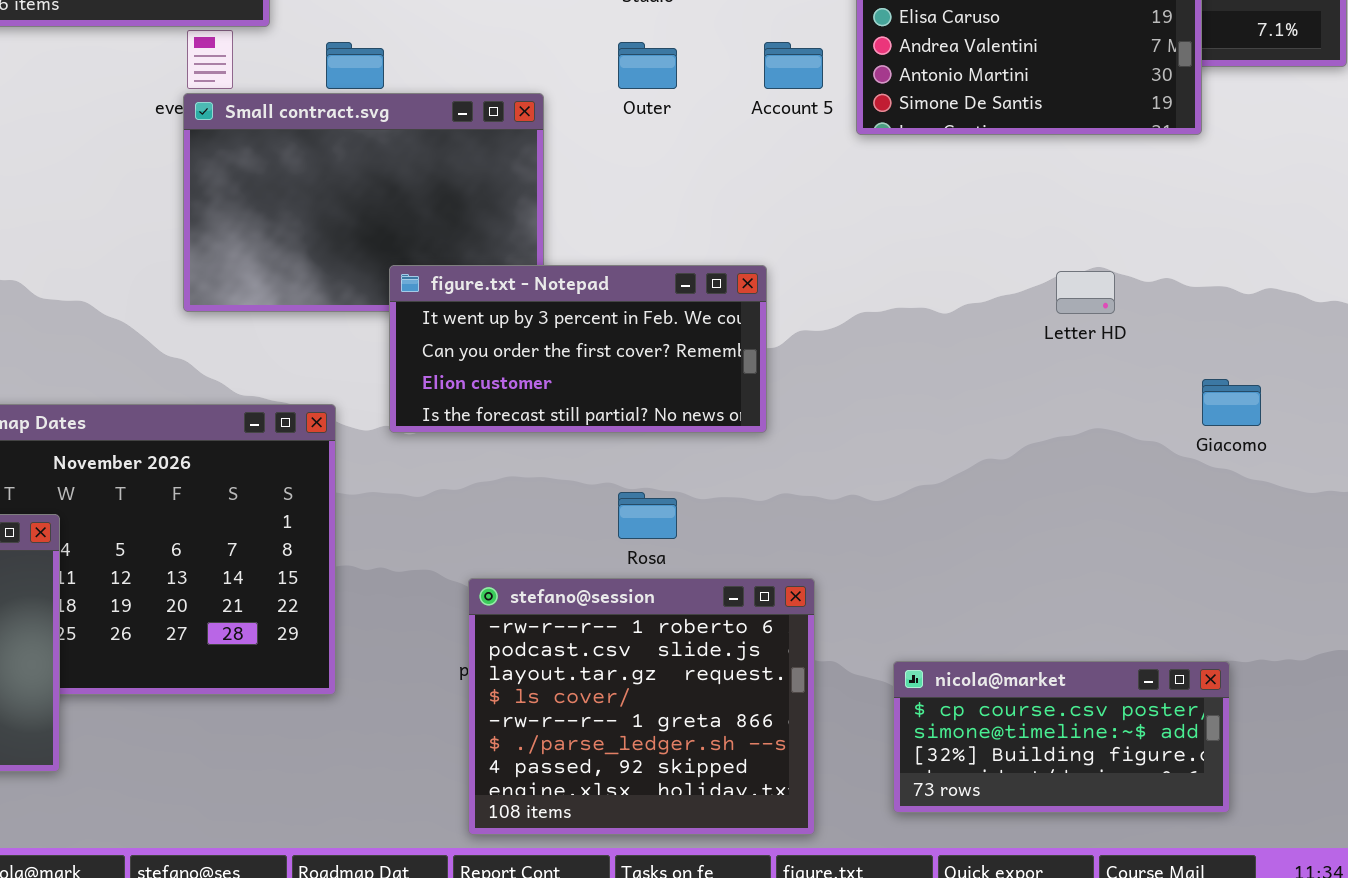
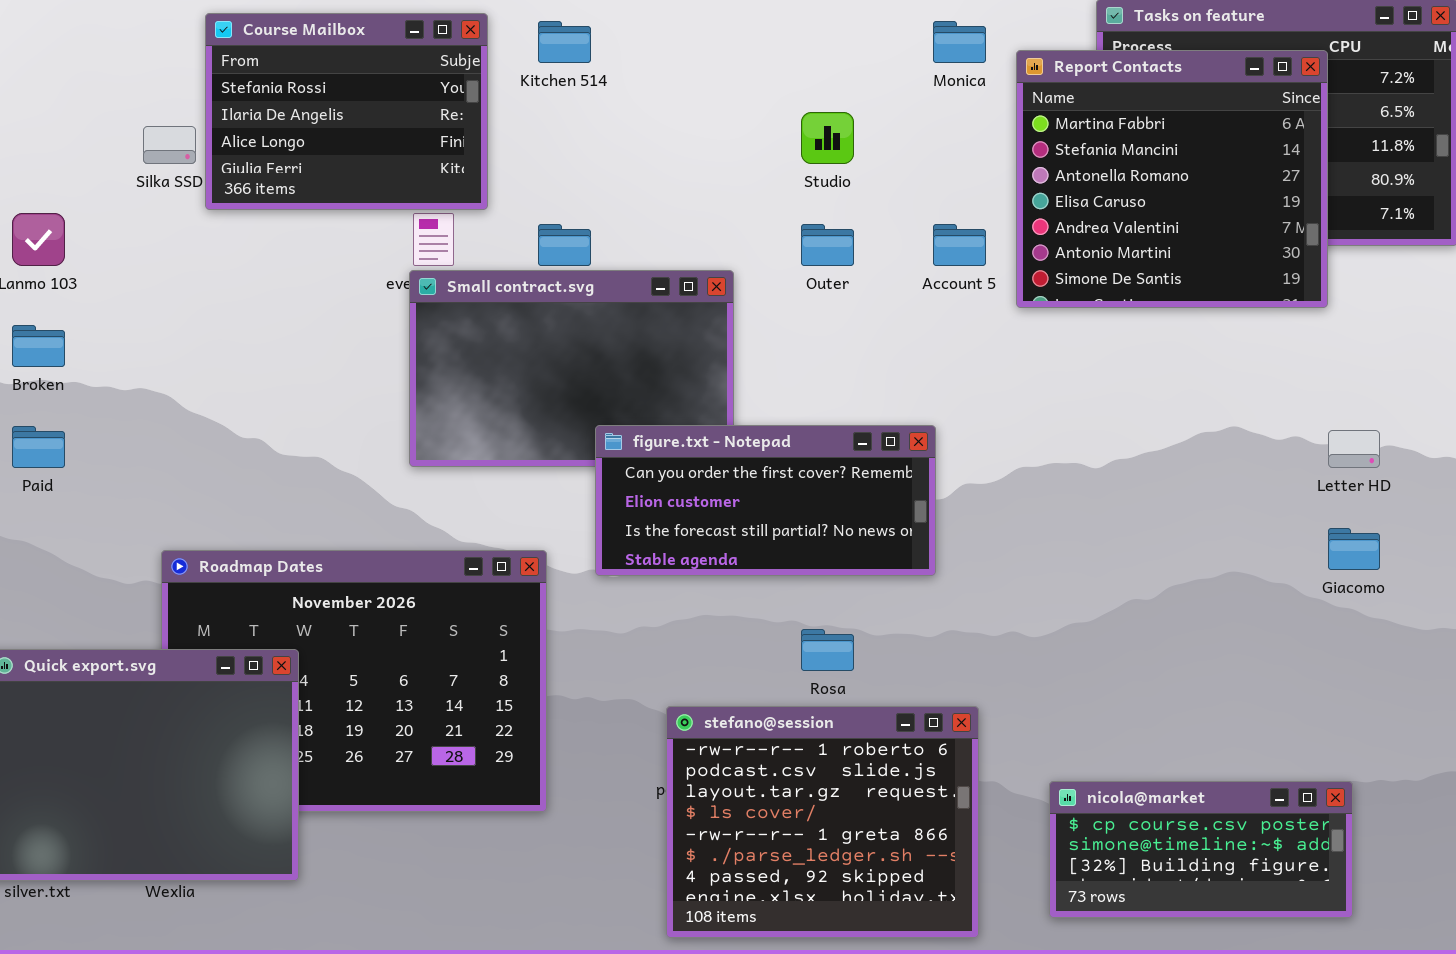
figure.txt - Notepad: [389,265,767,433] -> [595,425,936,576], scrolled down 1 row
Letter HD: [1056,271,1115,314] -> [1328,430,1380,468], moved

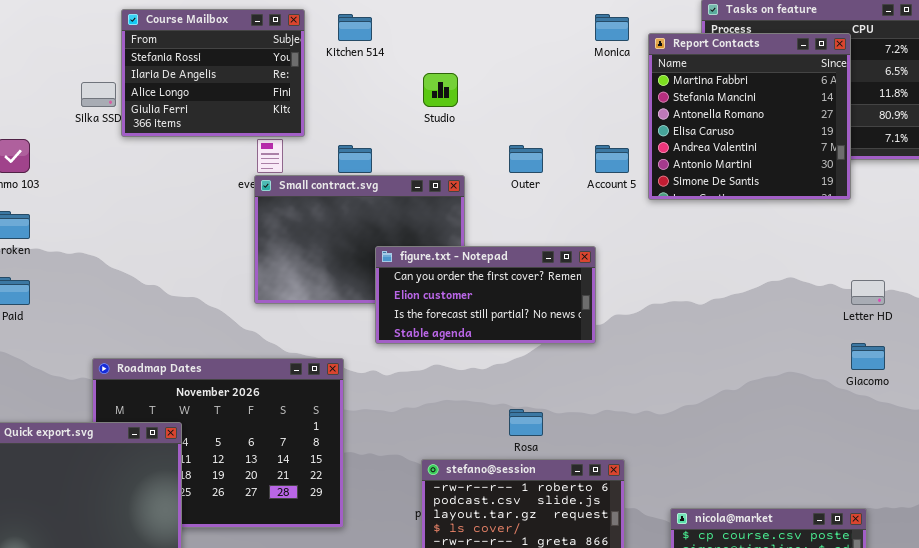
Studio: [801,112,854,164] -> [423,73,458,107], moved
figure.txt - Notepad: [595,425,936,576] -> [375,246,596,344], moved

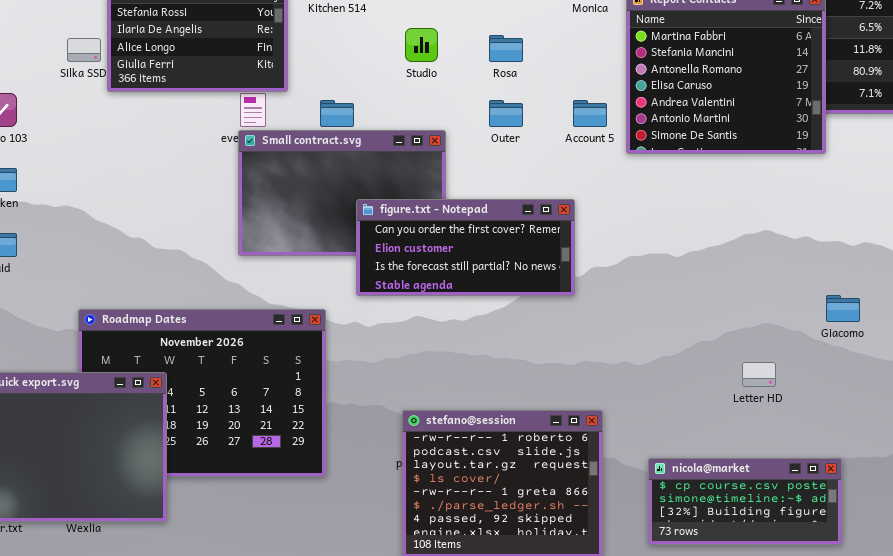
Letter HD: [851,280,885,305] -> [742,362,776,387], moved
Rosa: [509,409,543,436] -> [489,35,523,62], moved

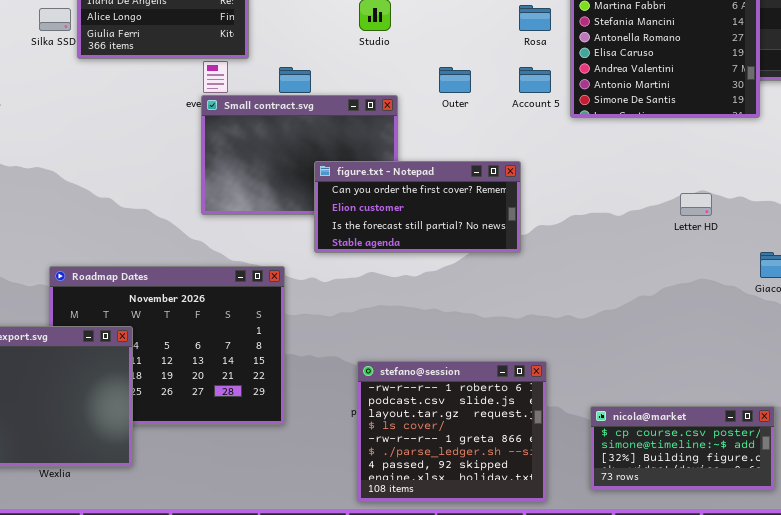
Rosa: [489,35,523,62] -> [519,5,551,31], moved
Letter HD: [742,362,776,387] -> [680,193,712,216], moved

